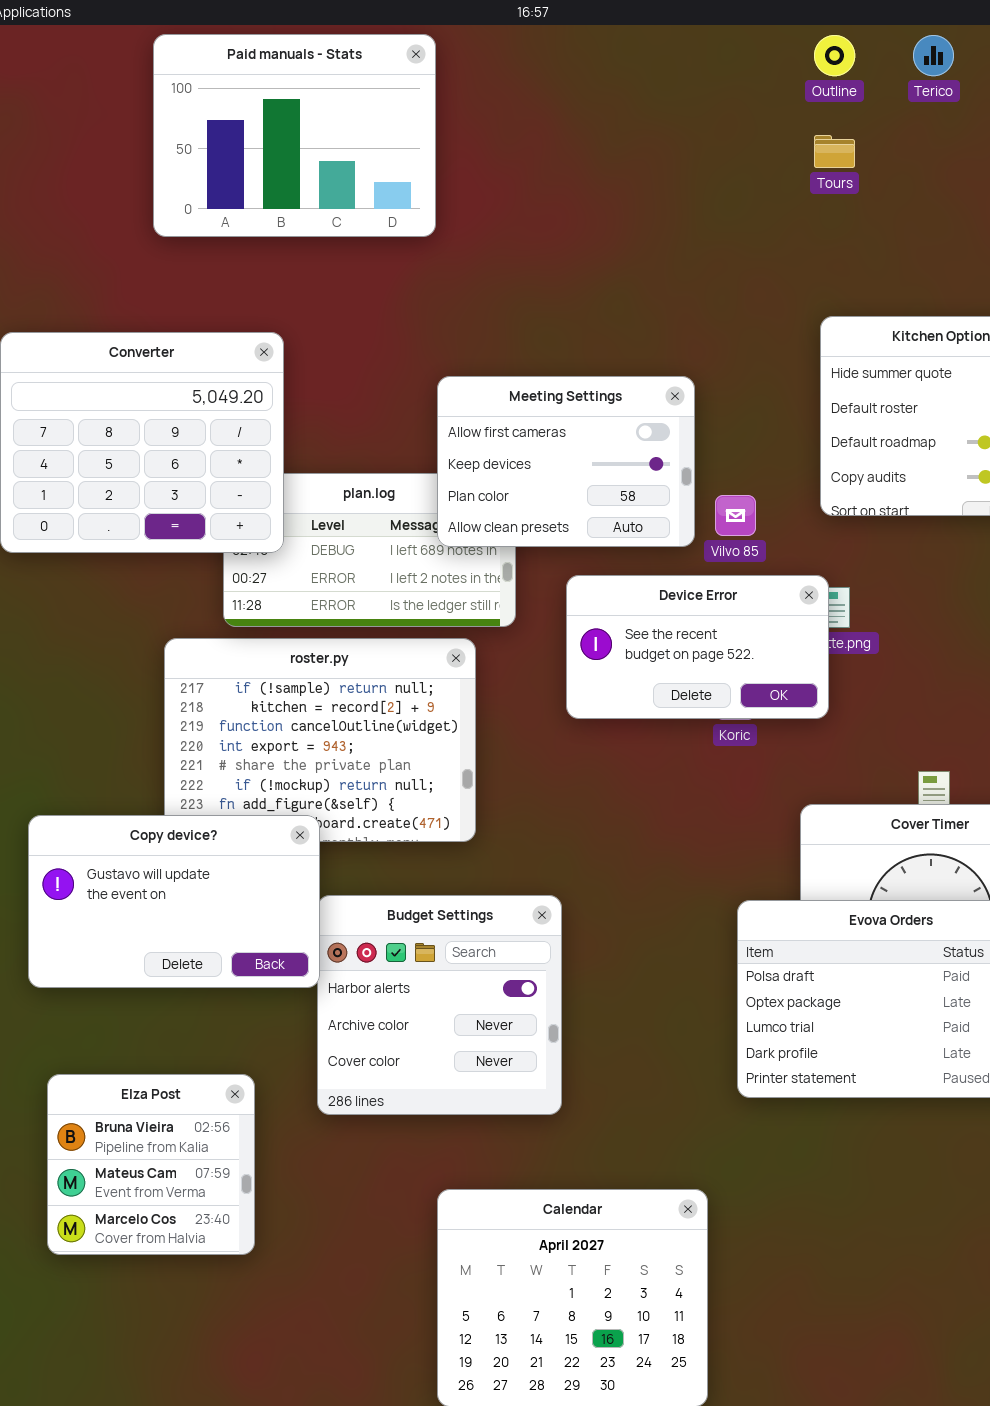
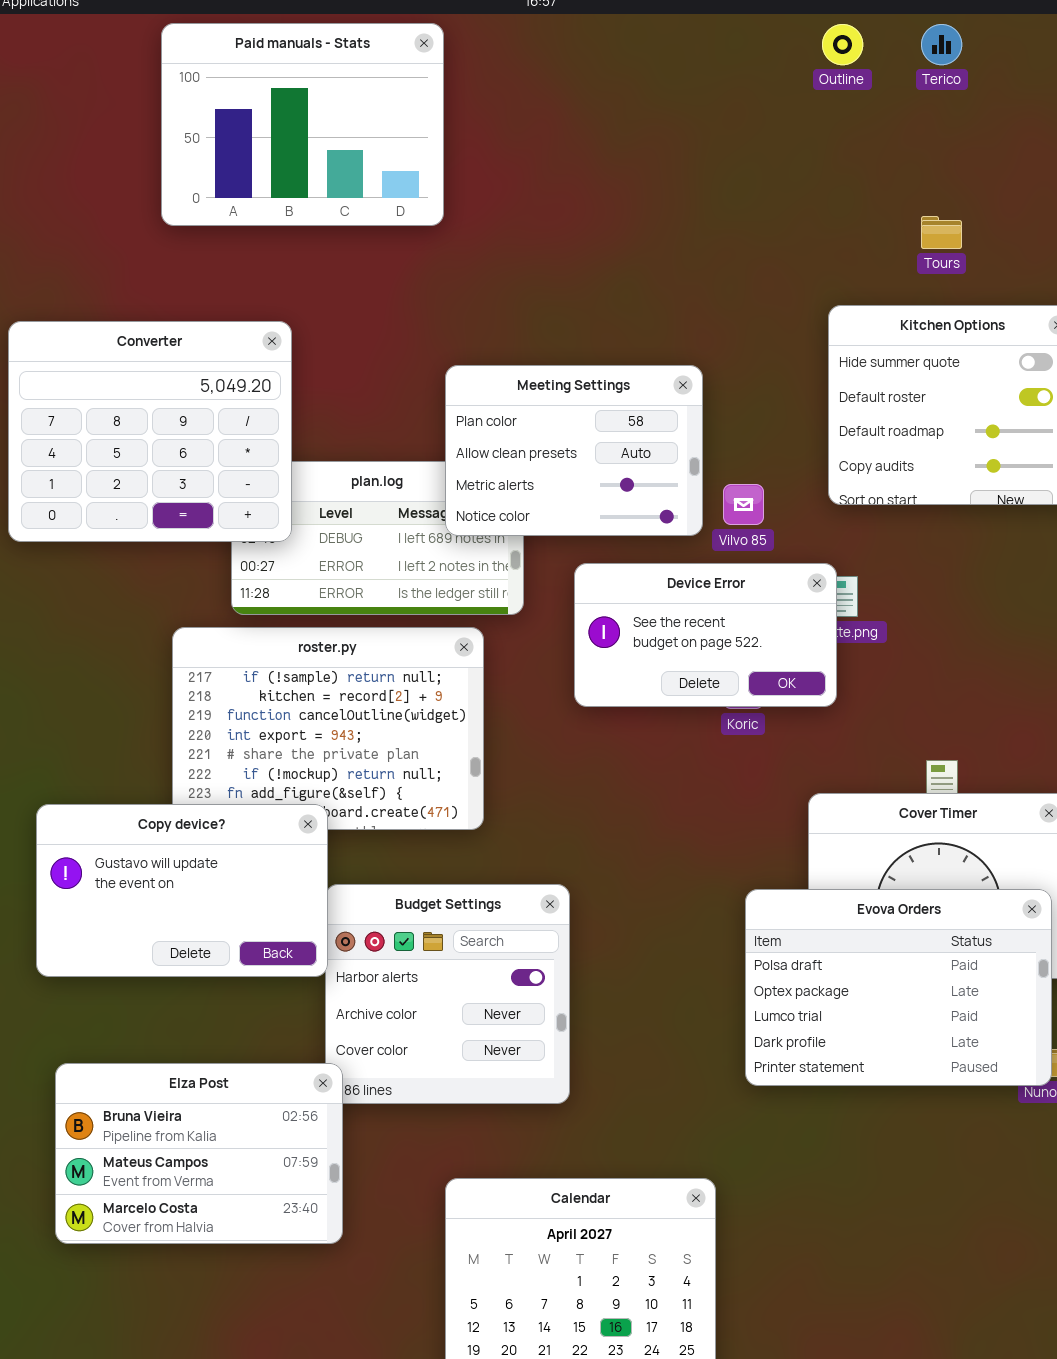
Tours: [814,135,855,168] -> [921,216,962,249], moved
Meeting Settings: [437,376,695,547] -> [445,365,703,536], scrolled down 2 rows
Elza Post: [47,1074,255,1255] -> [55,1063,343,1244], resized

